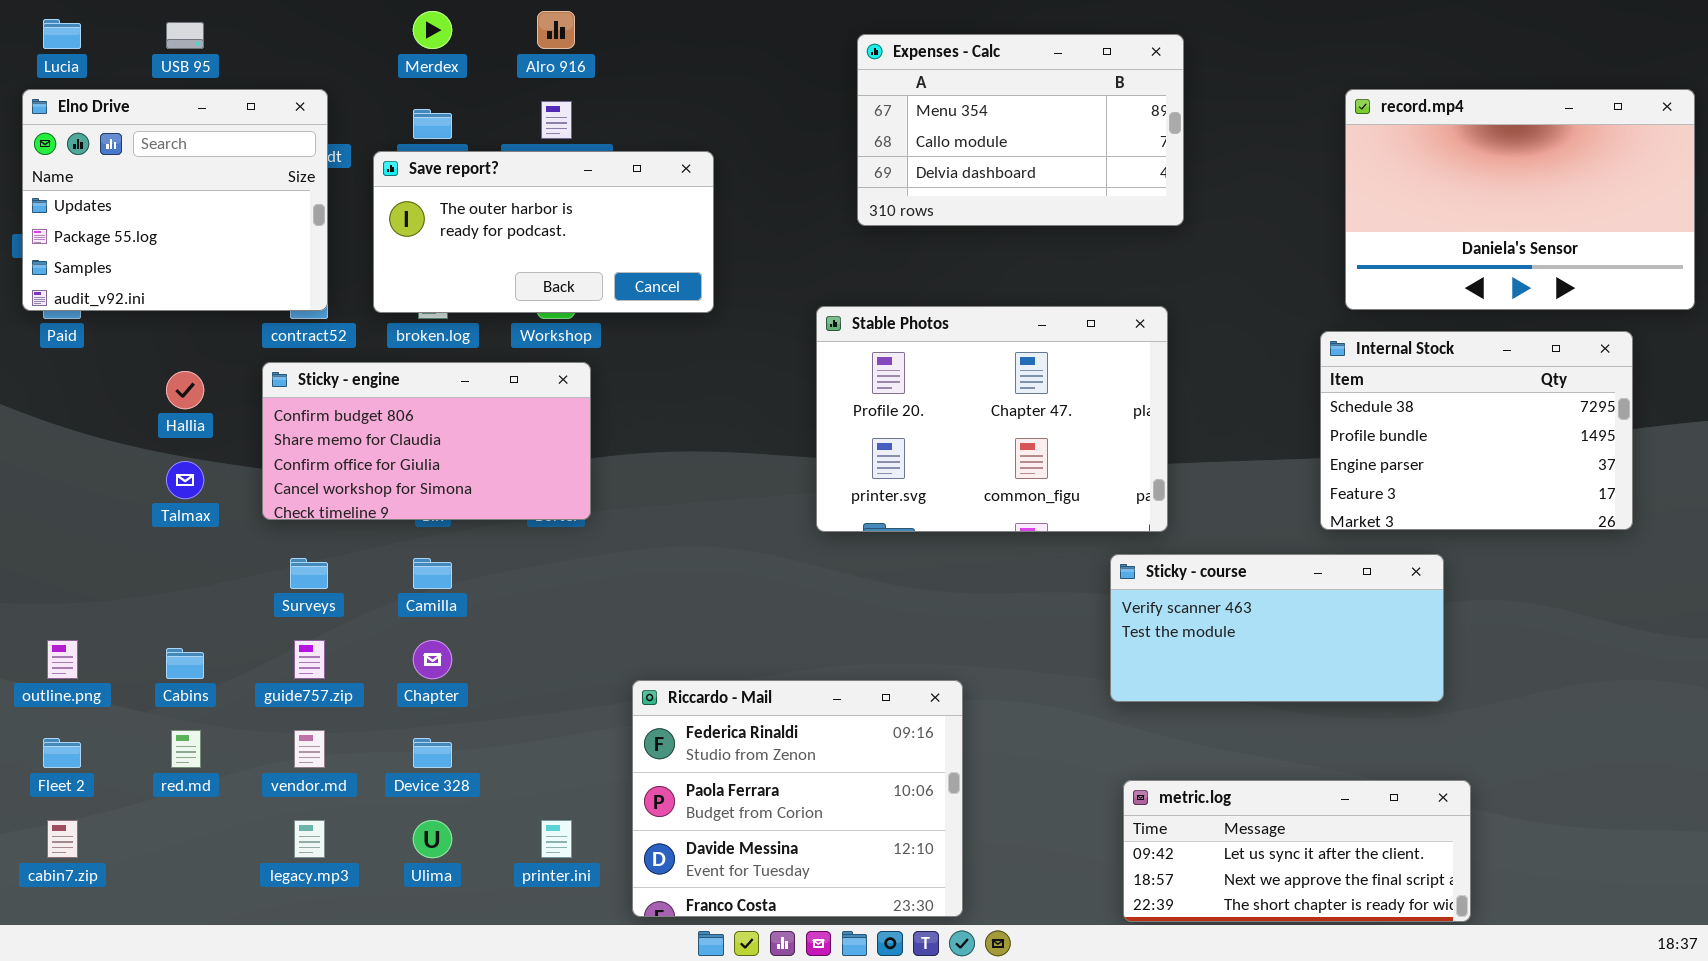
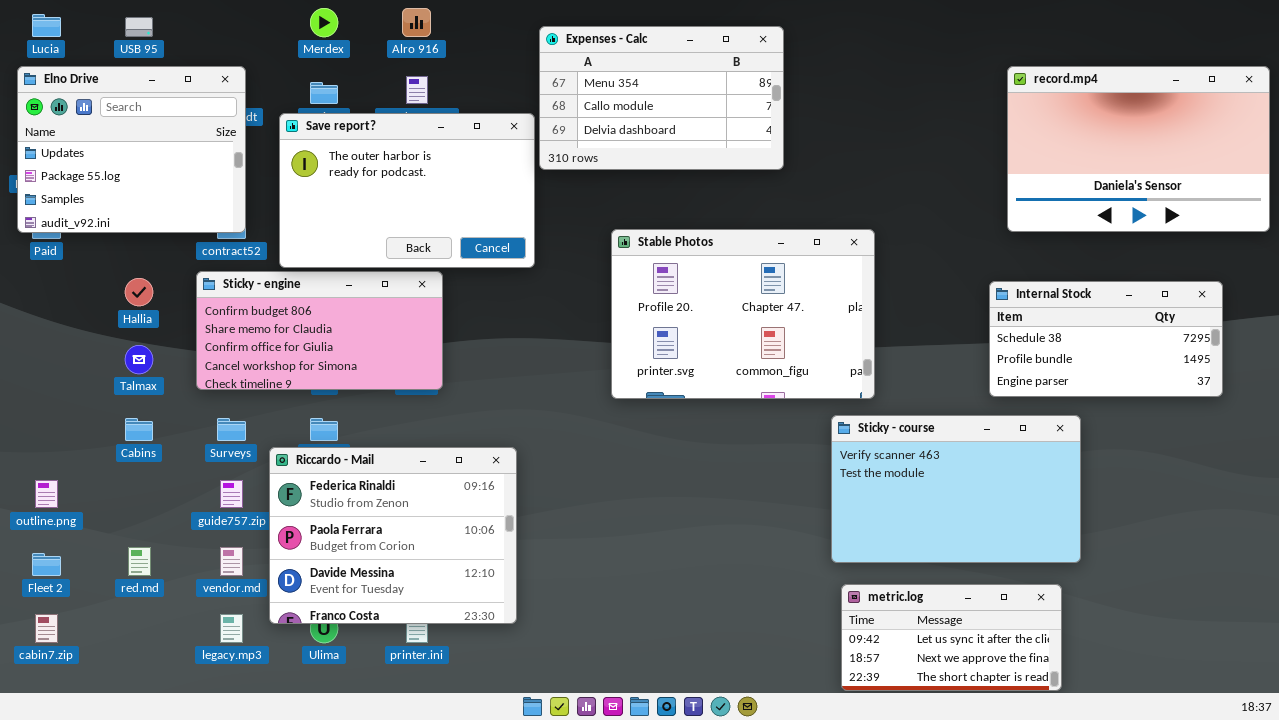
Expenses - Calc: [857,34,1184,226] -> [539,26,784,170], moved
Save report?: [373,151,714,313] -> [279,113,535,268], resized
Internal Stock: [1320,331,1633,530] -> [989,281,1223,397], resized
Sticky - course: [1110,554,1444,702] -> [831,415,1081,563], resized
Cabins: [166,648,204,679] -> [125,418,153,441], moved
Riccardo - Mail: [632,680,963,917] -> [269,447,517,624], moved
metric.log: [1123,780,1471,922] -> [841,584,1062,691], resized

